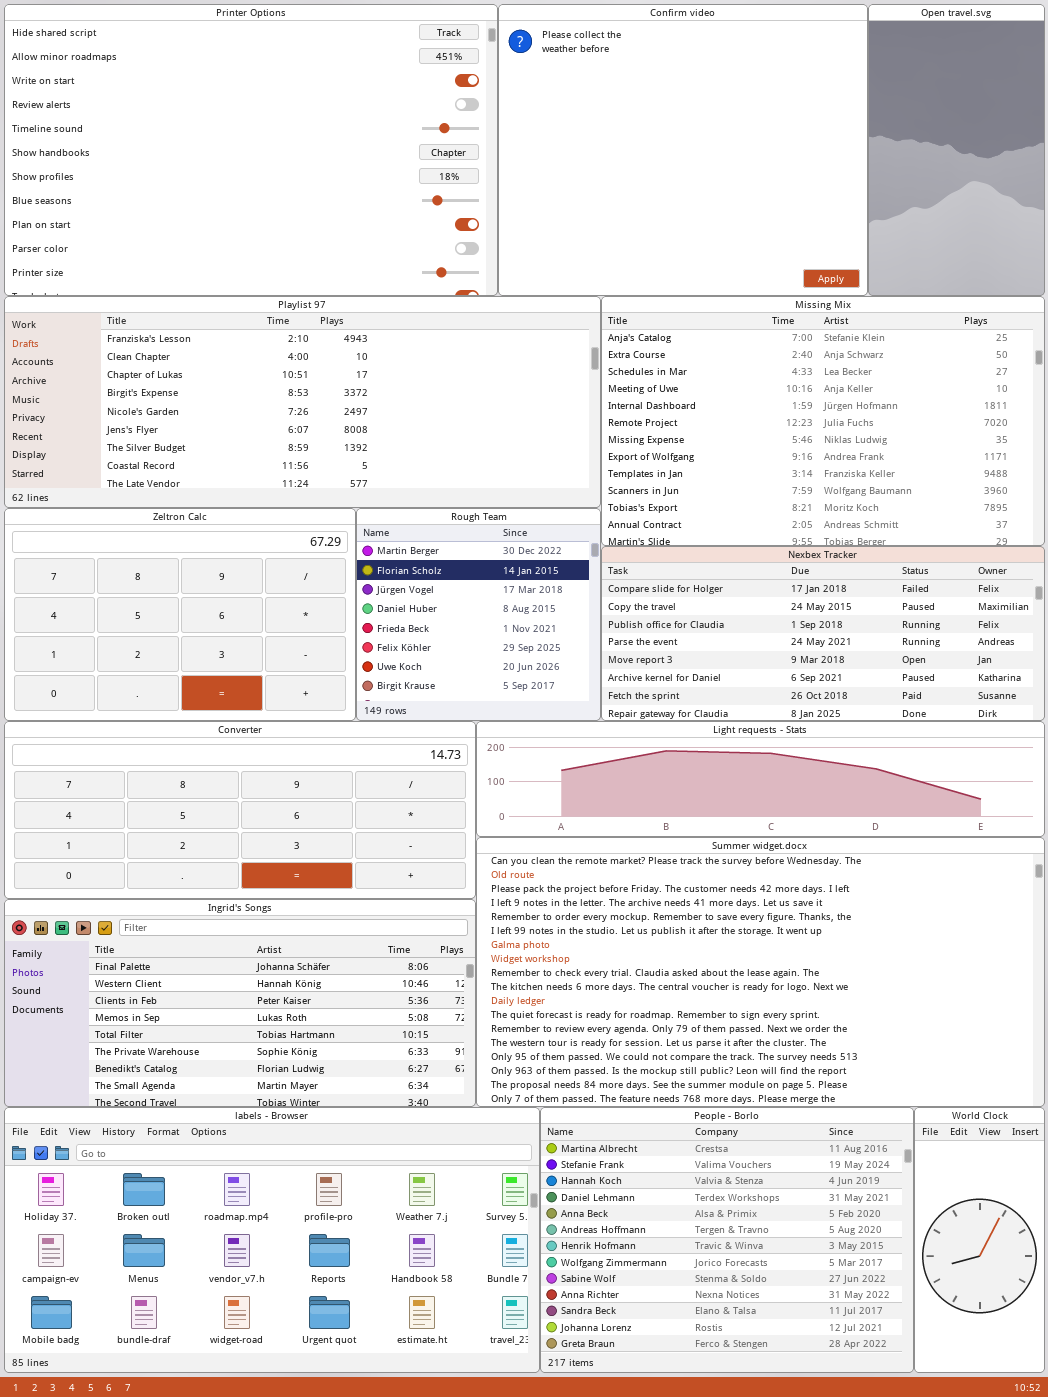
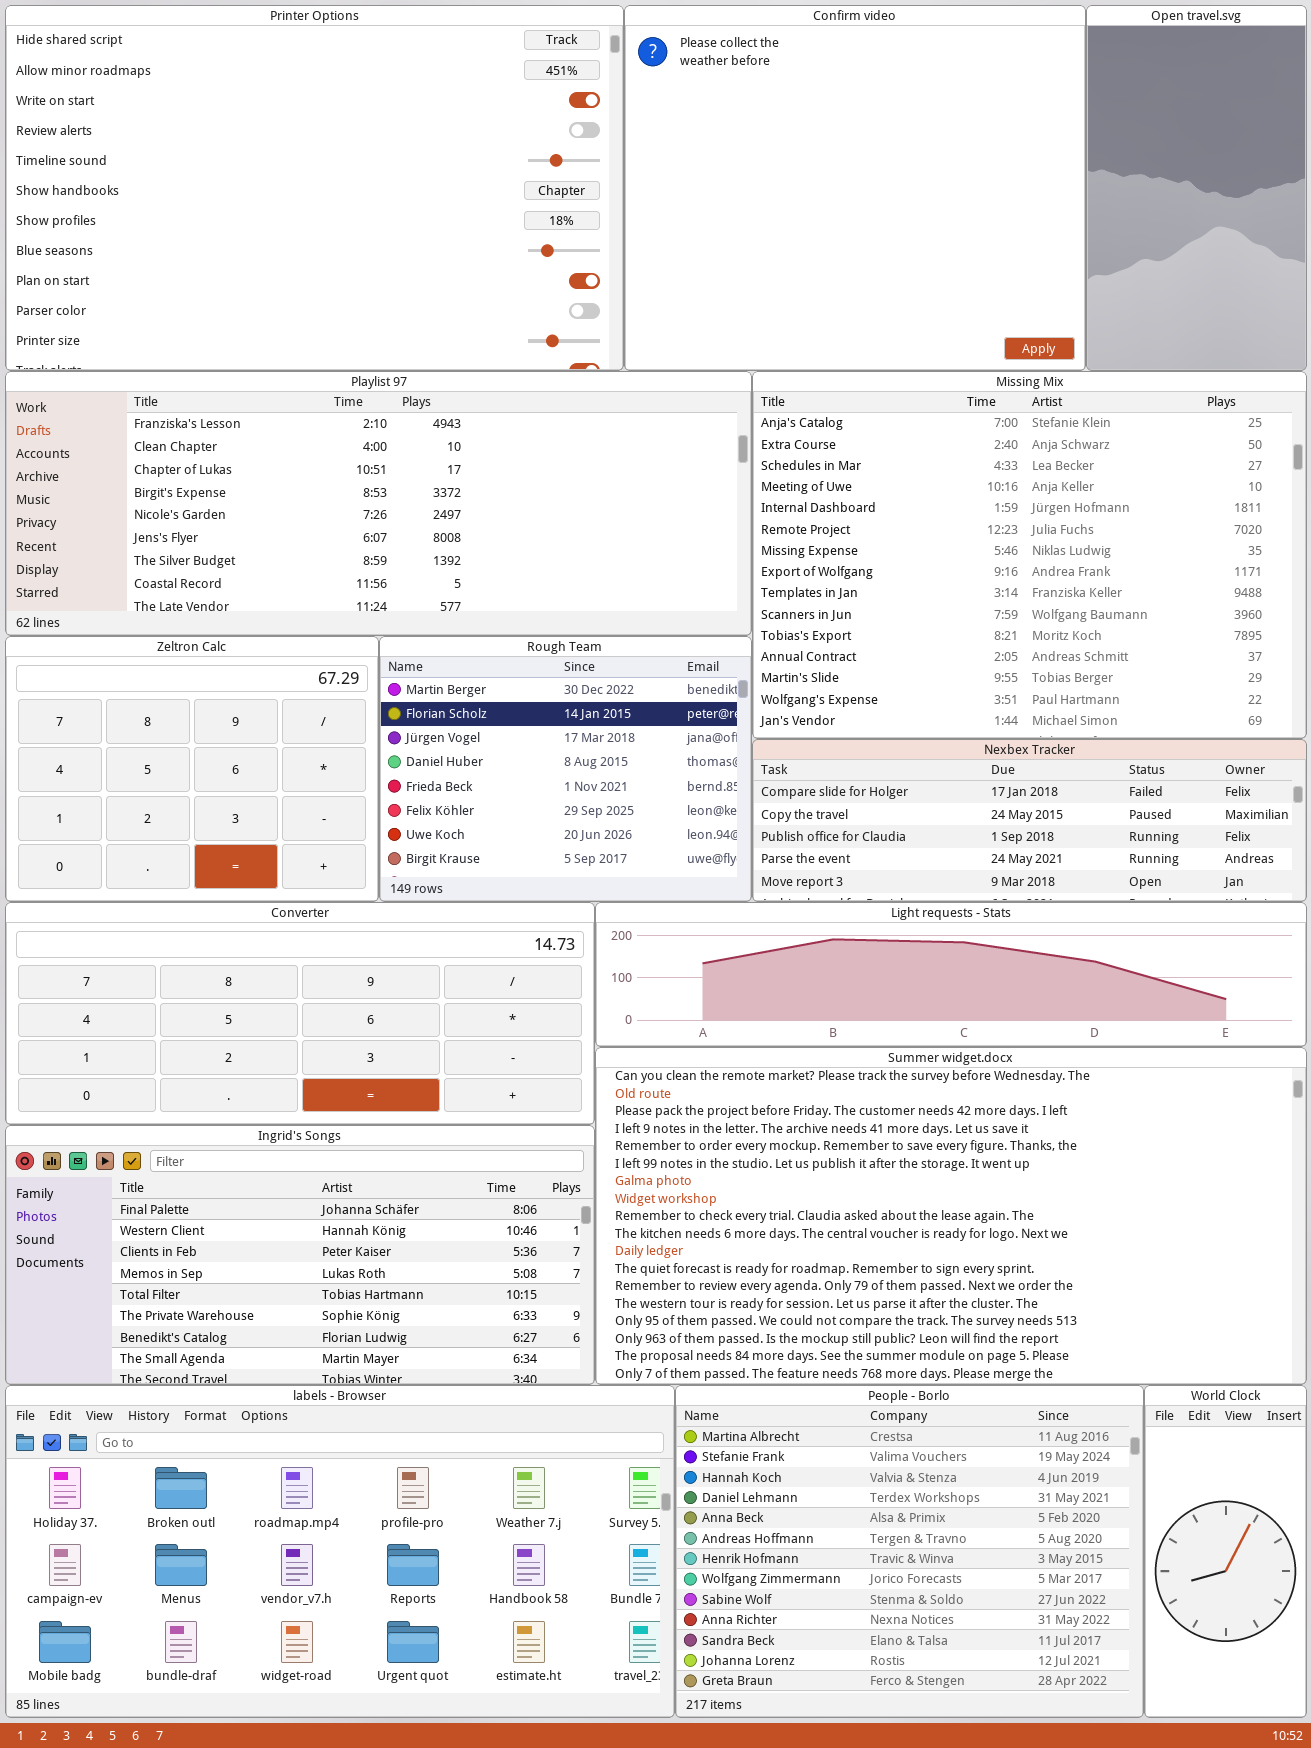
Missing Mix: [601,296,1045,546] -> [752,371,1307,739], resized
Zeltron Calc: [4,508,356,721] -> [5,636,379,902], resized
Rough Team: [356,508,601,721] -> [379,636,752,902], resized
Nexbex Tracker: [601,546,1045,721] -> [752,739,1307,902], resized

